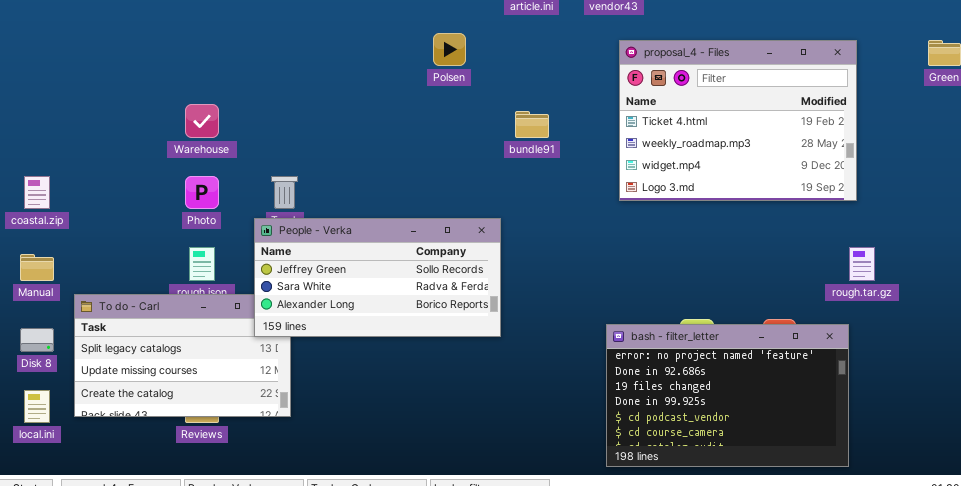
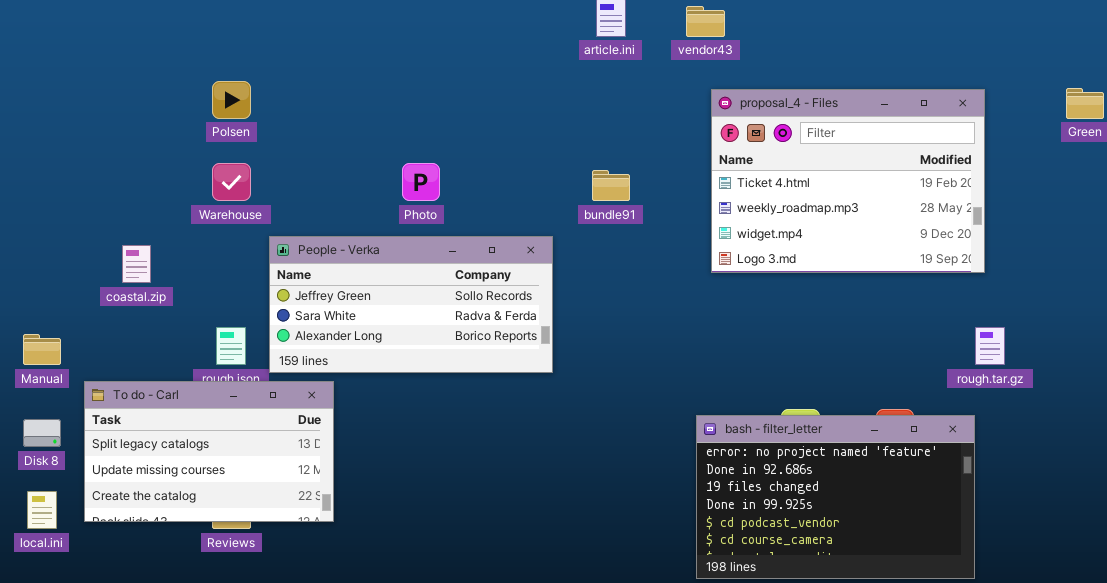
Polsen: [433,33,466,66] -> [212,81,251,119], moved
coastal.zip: [24,176,50,209] -> [122,245,151,283], moved
Photo: [185,176,219,209] -> [402,163,440,201], moved
People - Verka: [254,218,501,337] -> [269,236,553,373], moved

